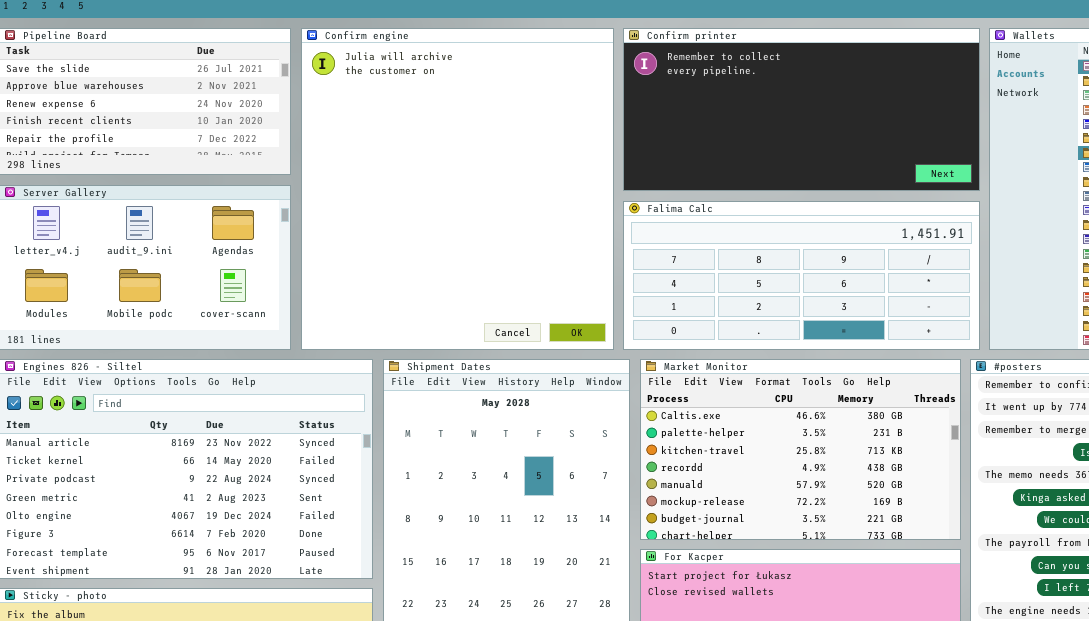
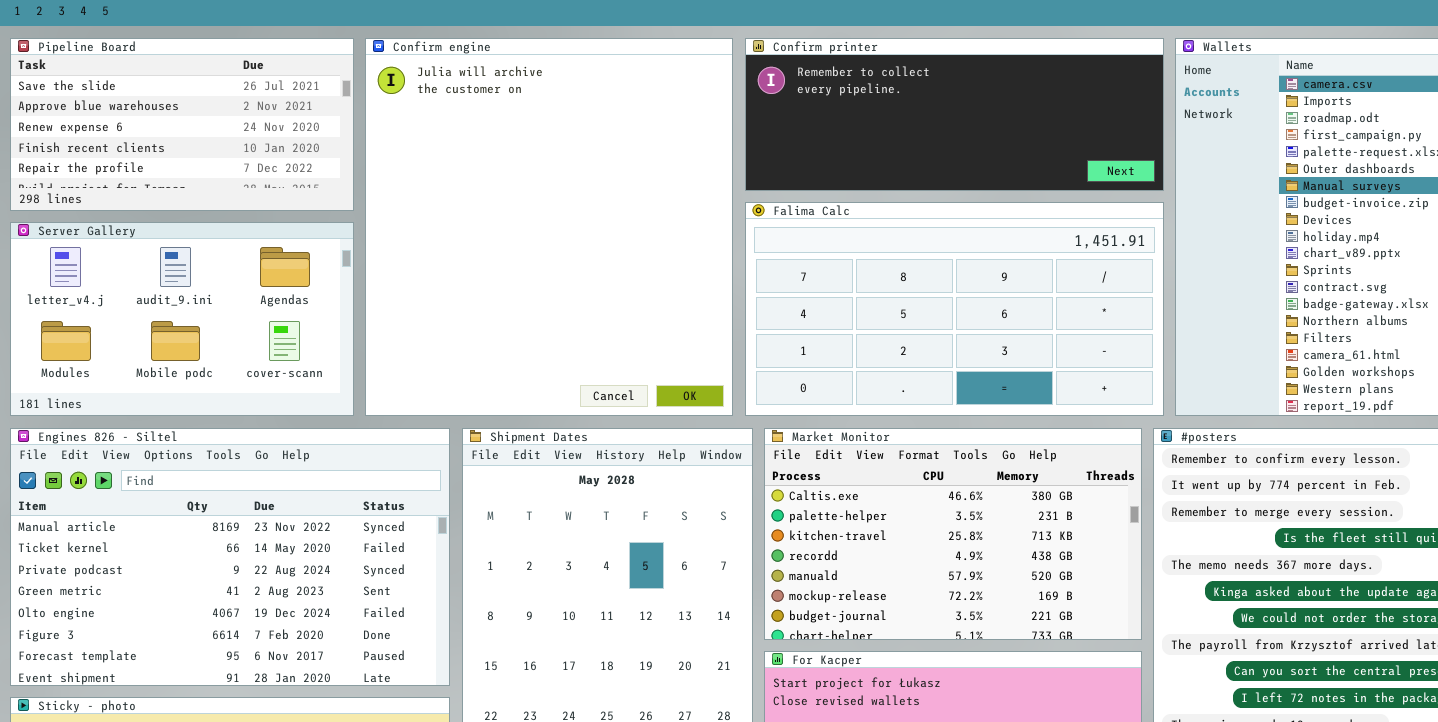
Confirm printer: [623,28,980,191] -> [745,38,1164,191], resized
Falima Calc: [623,201,980,350] -> [745,202,1164,416], resized

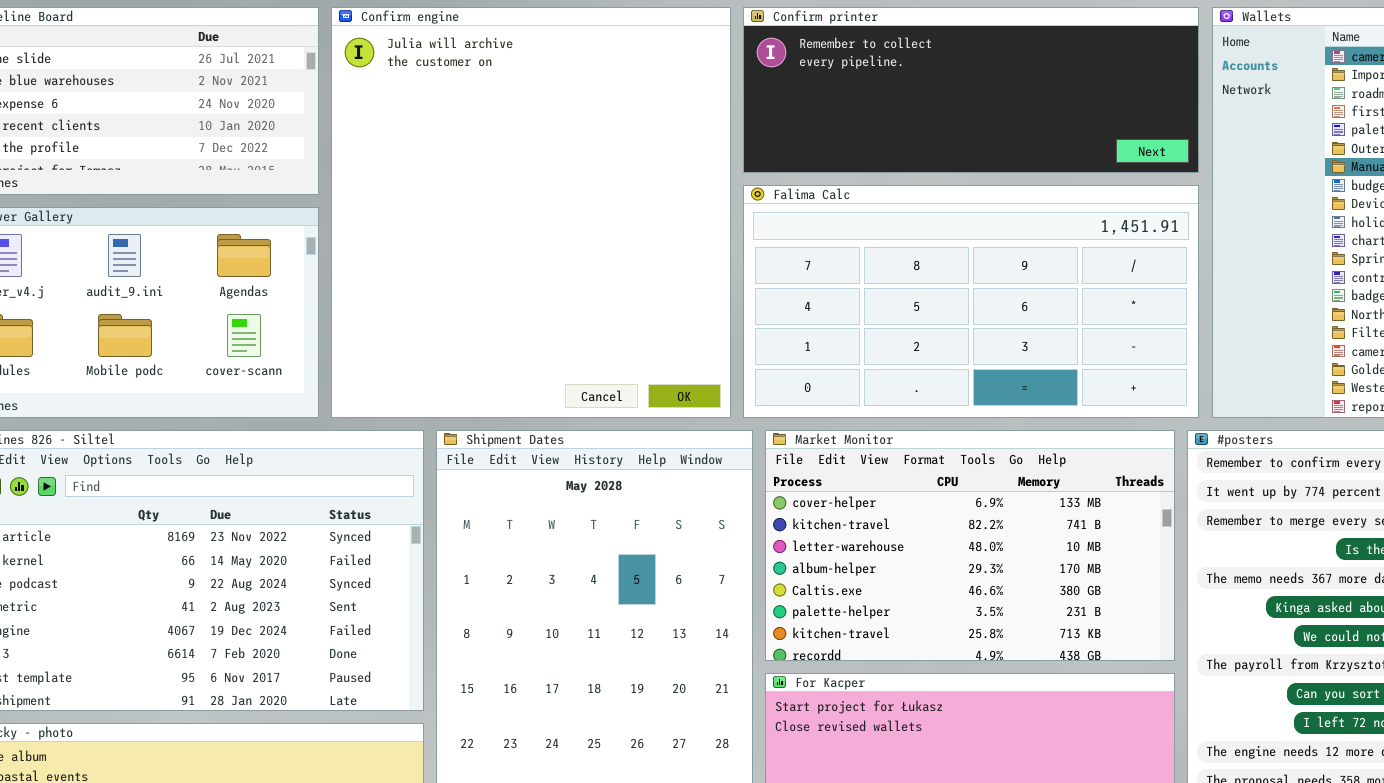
Market Monitor: [764,428,1142,640] -> [765,430,1175,661], scrolled up 4 rows

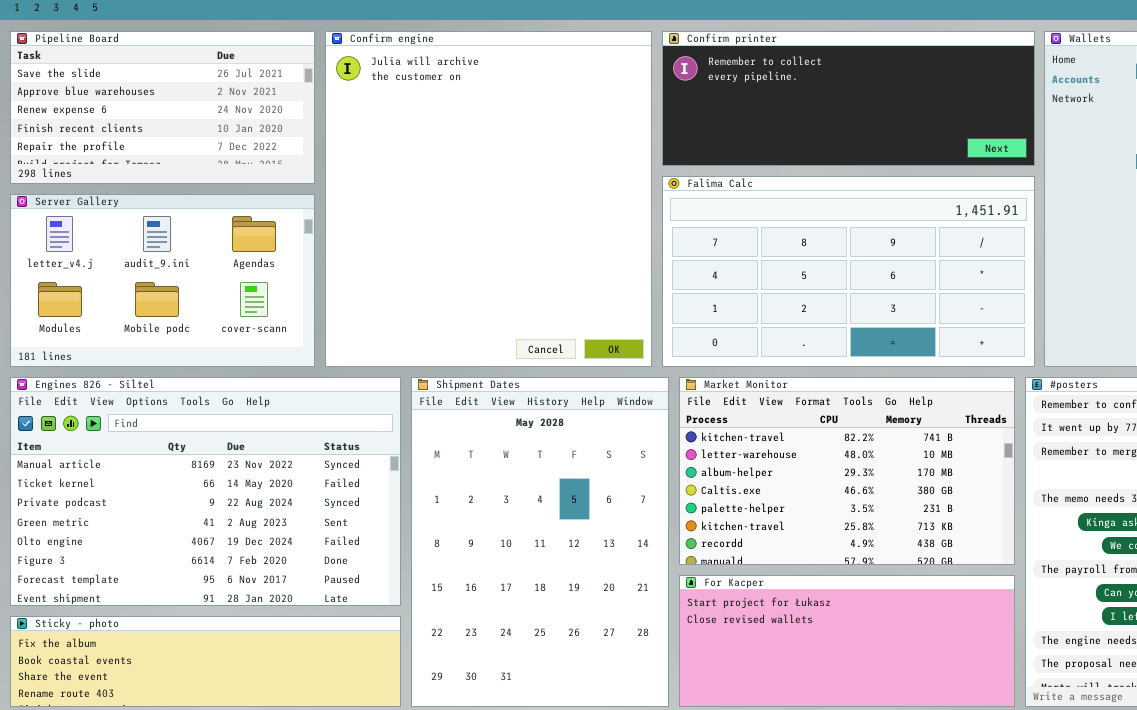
Market Monitor: [765,430,1175,661] -> [679,377,1015,565], scrolled down 1 row

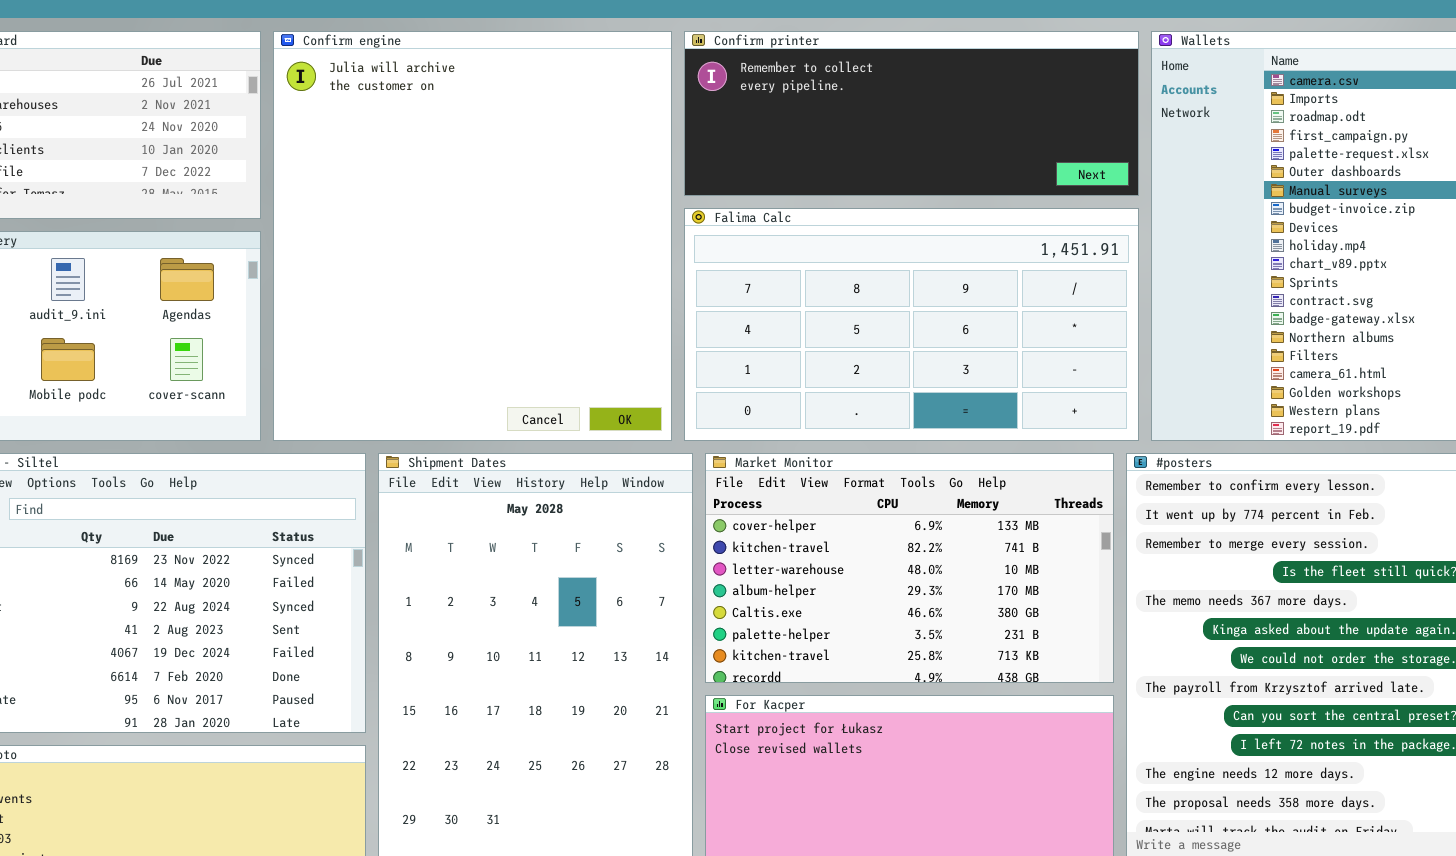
Market Monitor: [679,377,1015,565] -> [705,453,1114,683], scrolled up 1 row

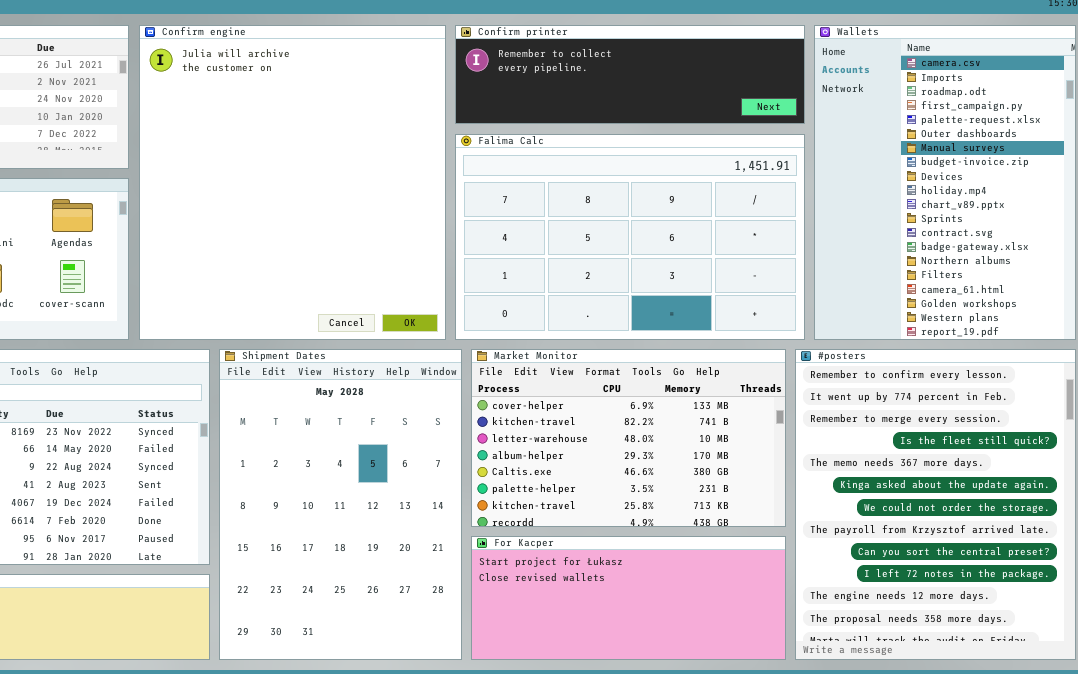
Confirm printer: [684,31,1139,196] -> [455,25,805,124], resized
Falima Calc: [684,208,1139,441] -> [455,134,805,340], resized

